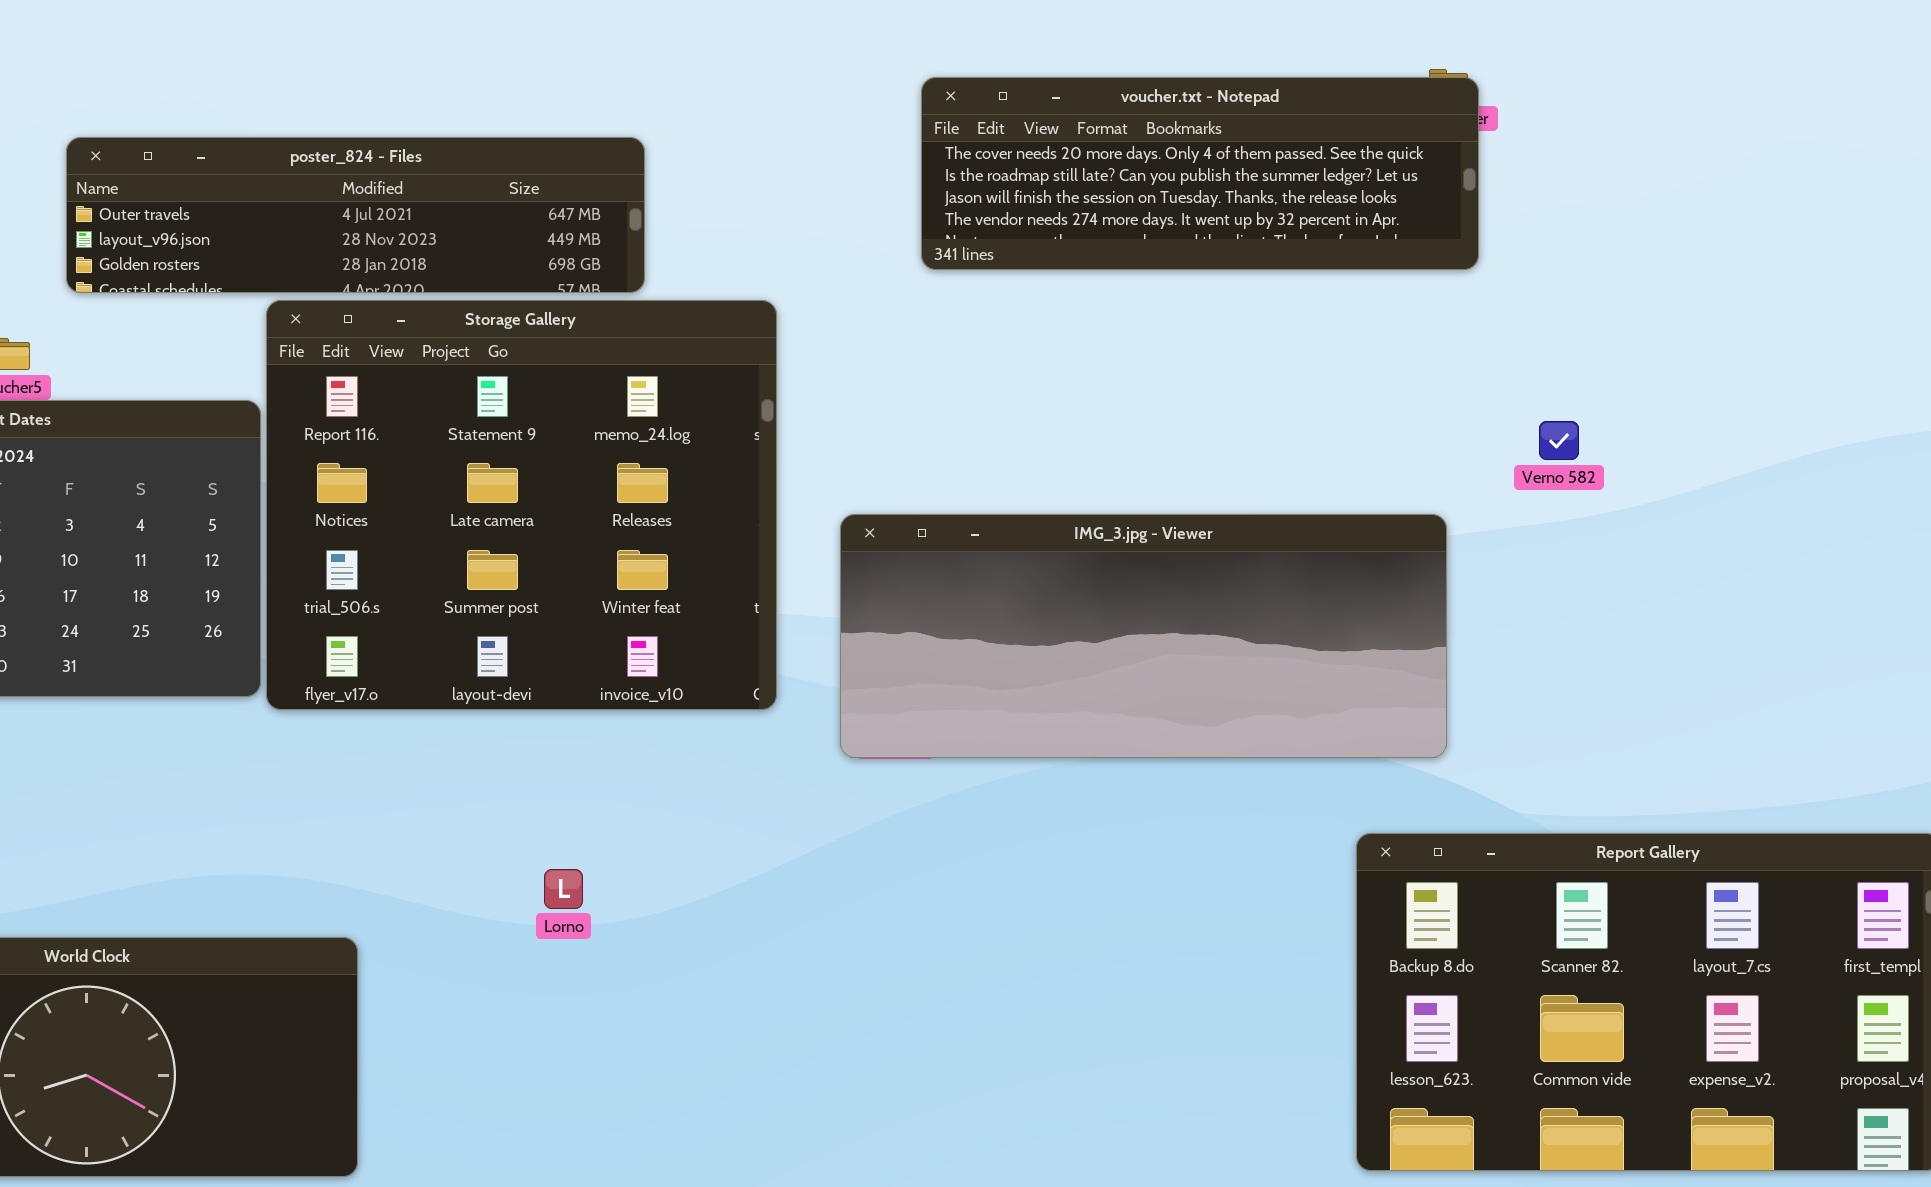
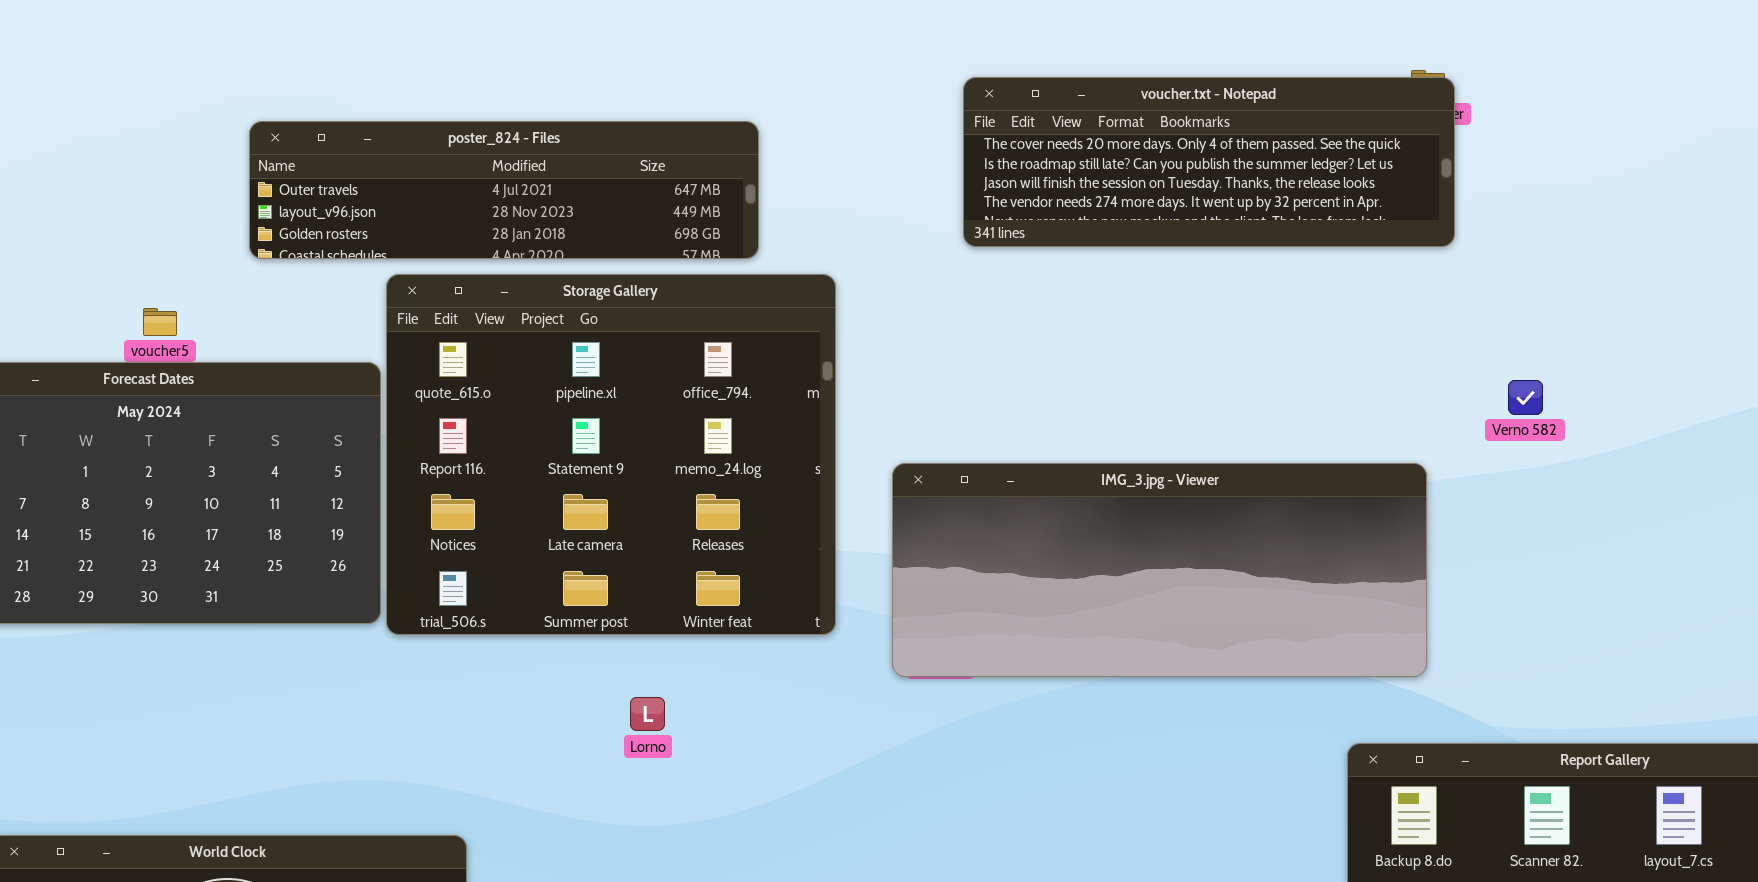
poster_824 - Files: [66,137,645,293] -> [249,121,759,259], moved
Storage Gallery: [266,300,777,710] -> [386,274,836,635], scrolled up 1 row
Lorno: [544,869,583,909] -> [630,697,665,731], moved

